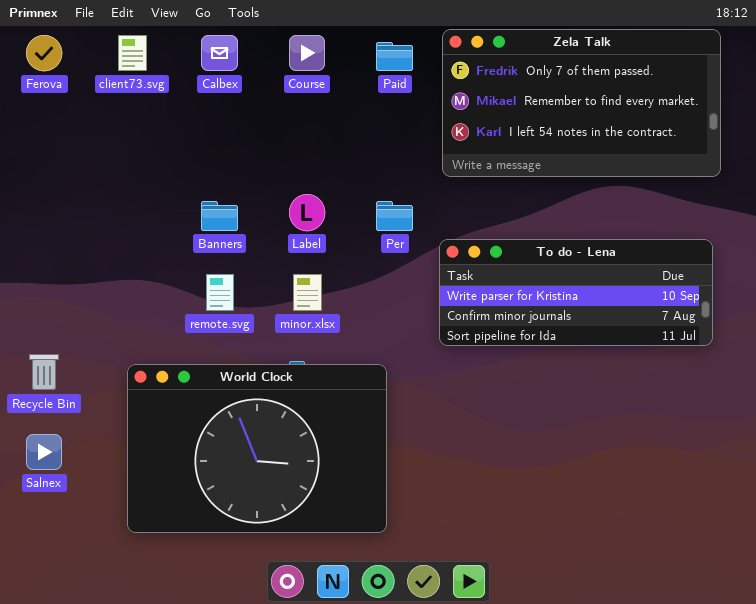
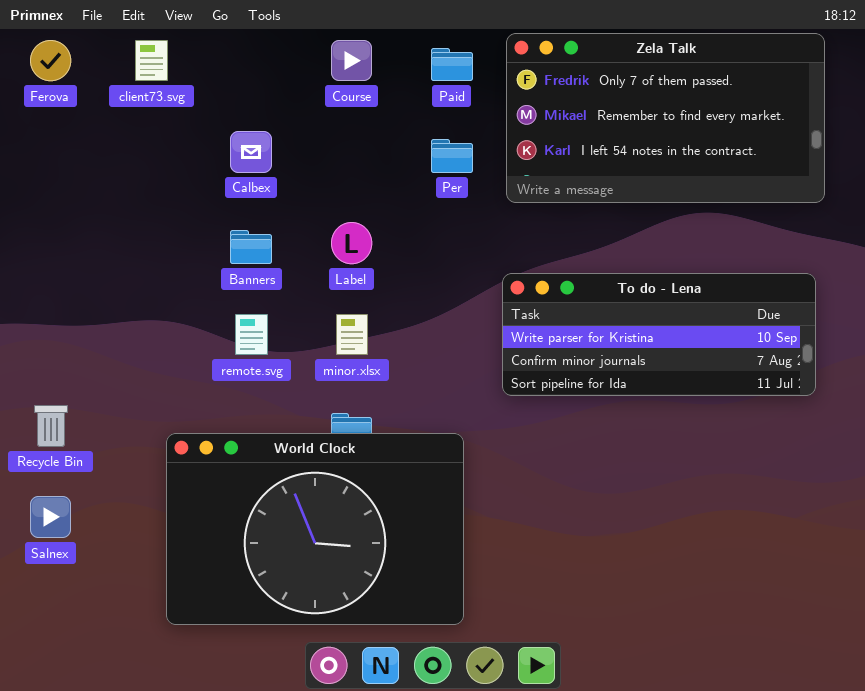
Calbex: [201,35,238,71] -> [230,131,272,173], moved
Per: [376,201,413,231] -> [431,139,473,173], moved
World Clock: [127,364,387,533] -> [166,433,464,625], moved

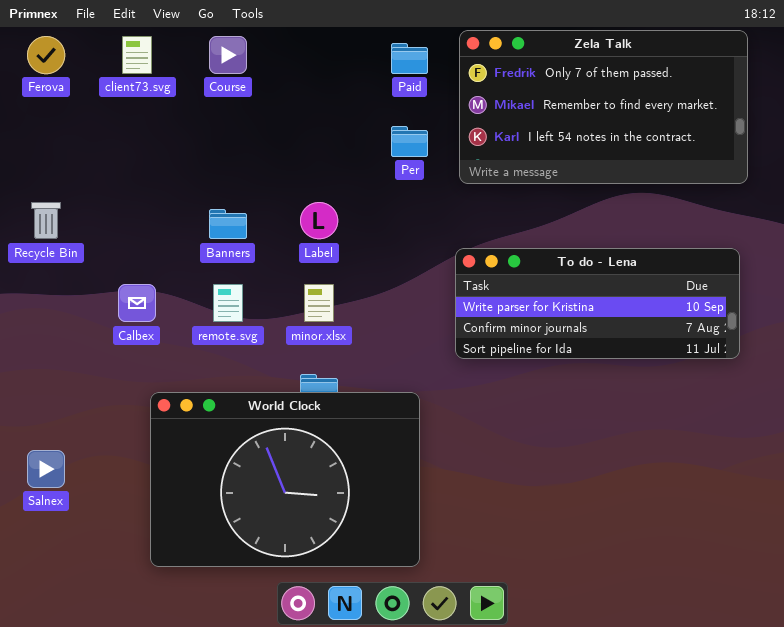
Course: [331,40,372,81] -> [209,36,247,74], moved
Calbex: [230,131,272,173] -> [118,284,156,322], moved
Recycle Bin: [34,405,68,447] -> [31,202,61,239], moved

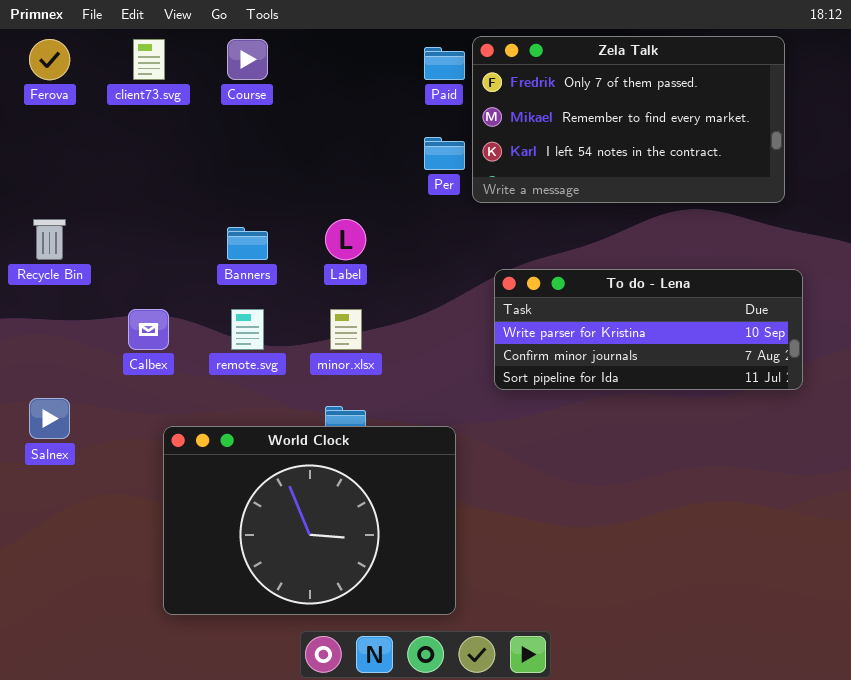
Zela Talk: [459,30,748,184] -> [472,36,785,203], moved
Salnex: [27,450,65,488] -> [29,398,70,439], moved

